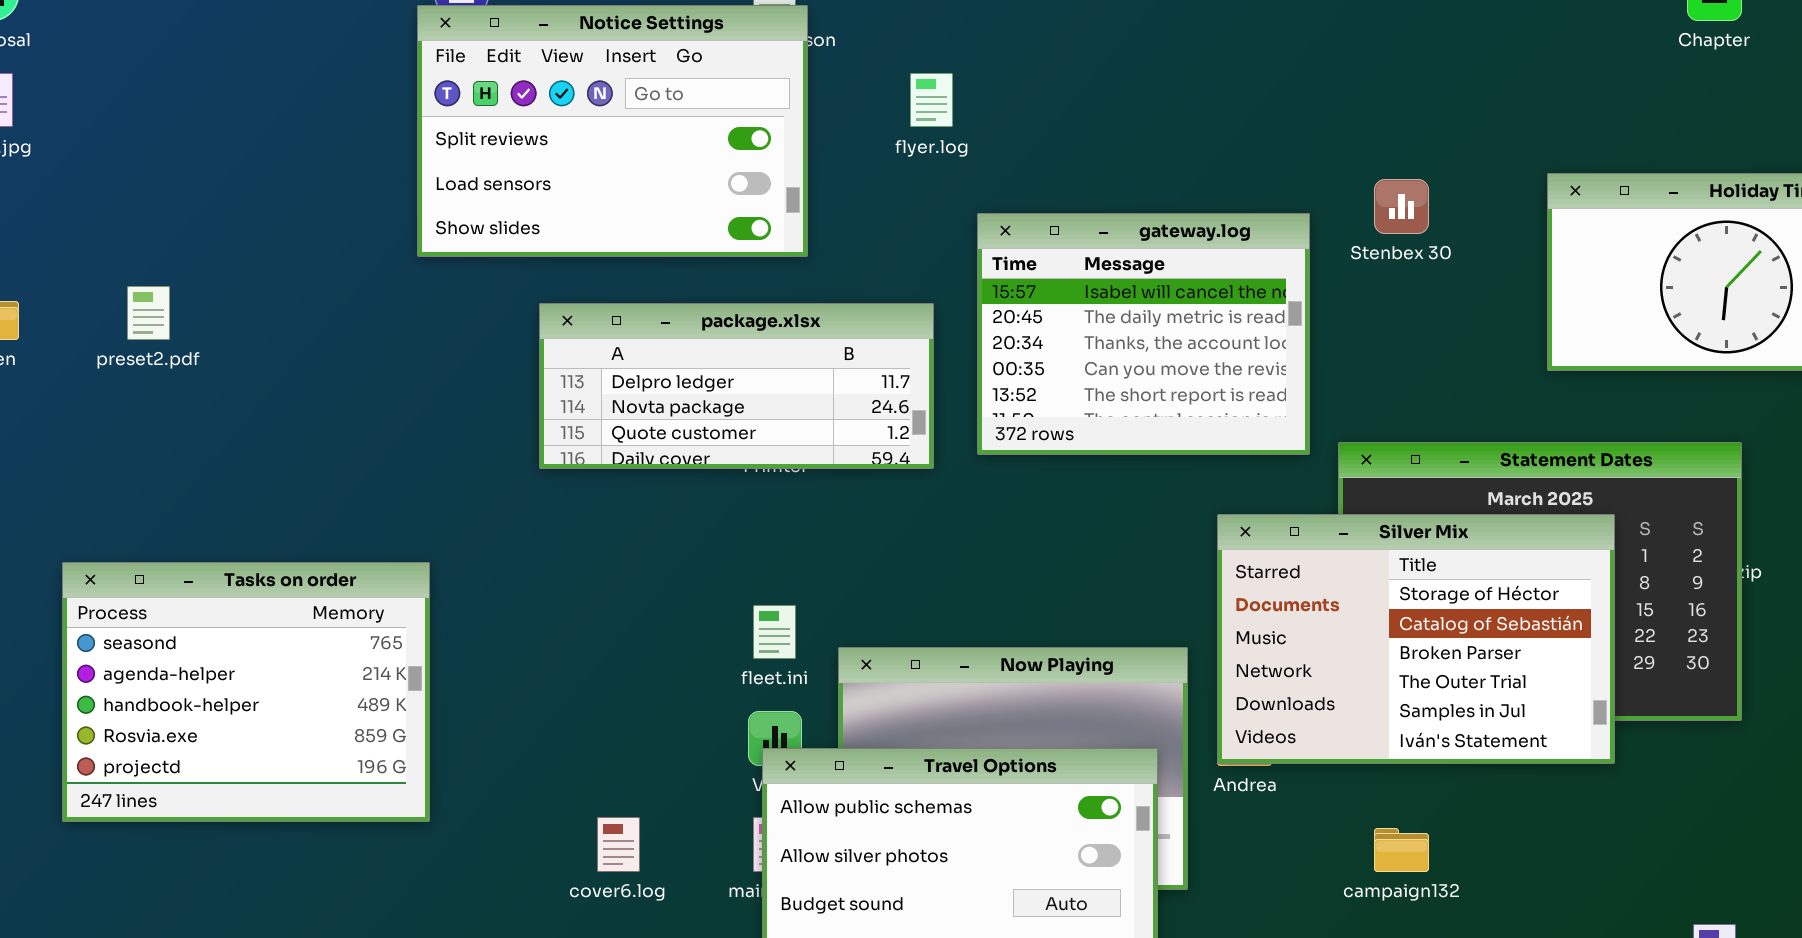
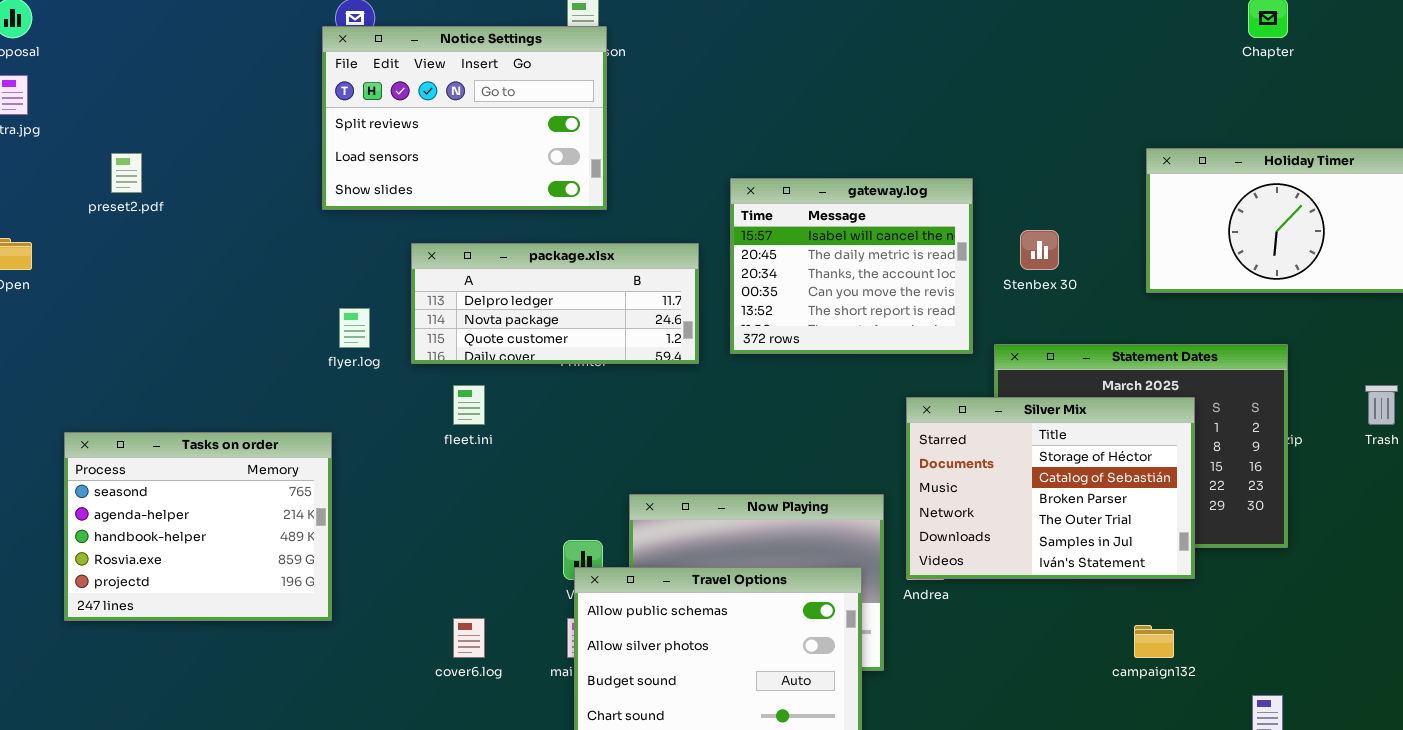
flyer.log: [910,73,953,127] -> [339,308,370,348], moved
Stenbex 30: [1374,179,1429,234] -> [1020,230,1059,270], moved
preset2.pdf: [127,286,170,340] -> [111,153,142,193], moved
fleet.ini: [753,605,796,659] -> [453,385,485,425], moved
campaign132: [1374,828,1429,872] -> [1134,625,1174,658], moved

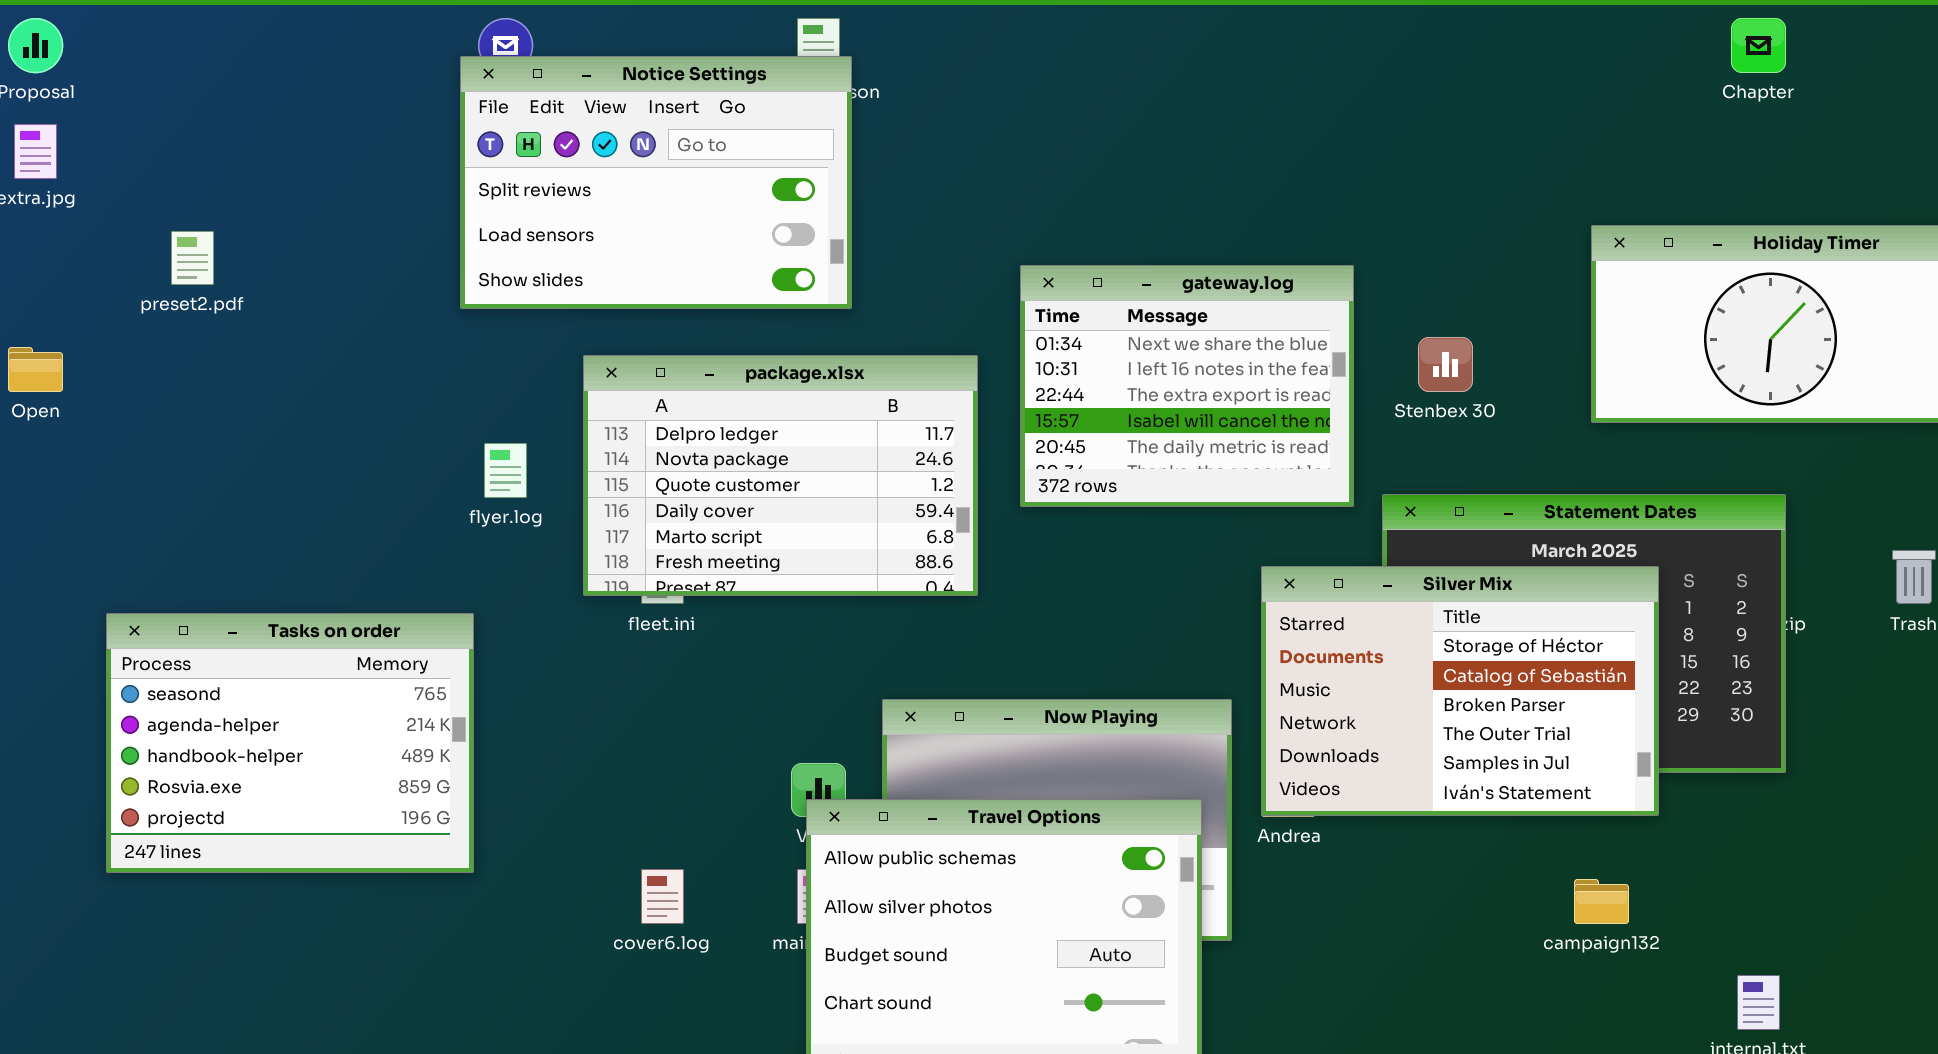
gateway.log: [730,178,973,354] -> [1020,265,1354,507], scrolled up 3 rows
package.xlsx: [411,243,699,364] -> [583,355,978,596], resized

